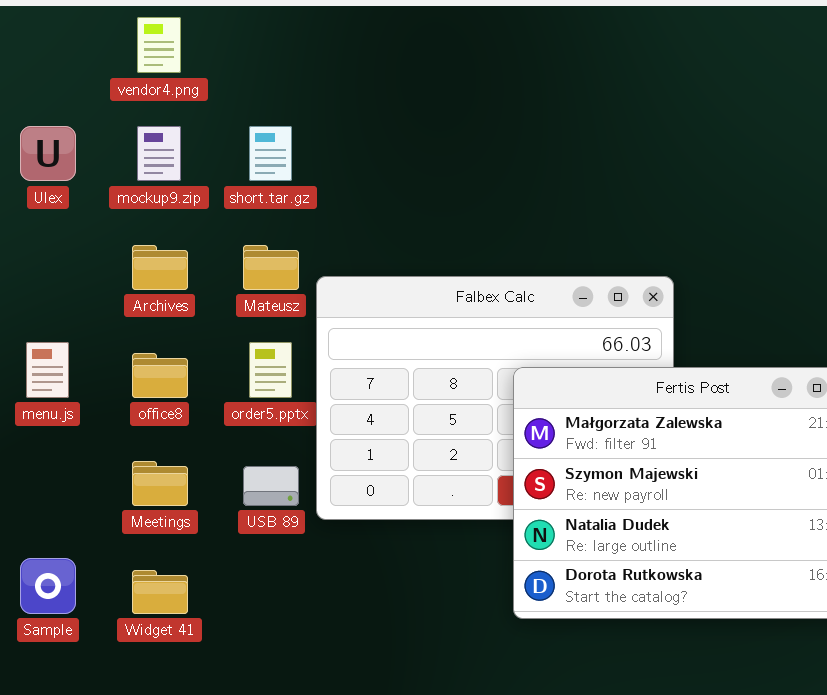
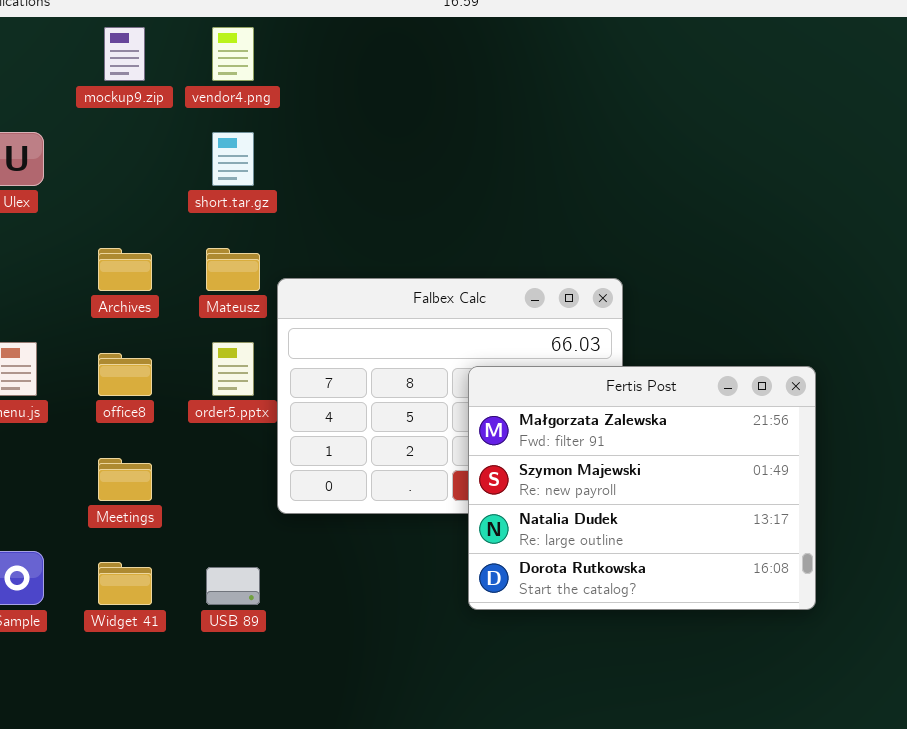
vendor4.png: [137,17,181,73] -> [212,27,254,81], moved
mockup9.zip: [137,126,181,181] -> [104,27,145,81], moved
USB 89: [243,466,299,506] -> [206,567,260,605], moved

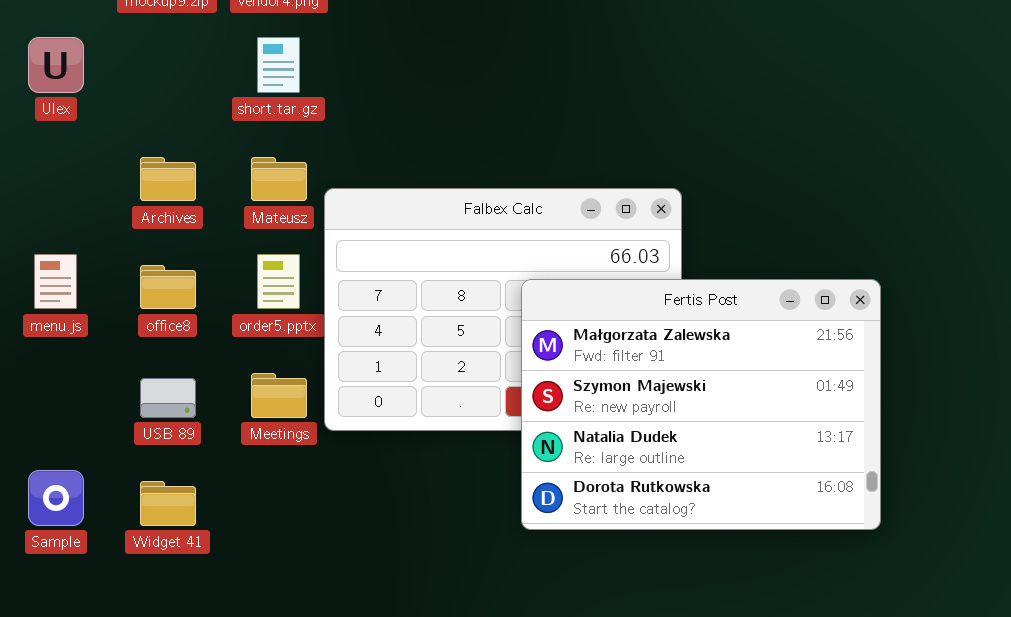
Meetings: [98,458,152,501] -> [251,373,307,418], moved
USB 89: [206,567,260,605] -> [140,378,196,418], moved

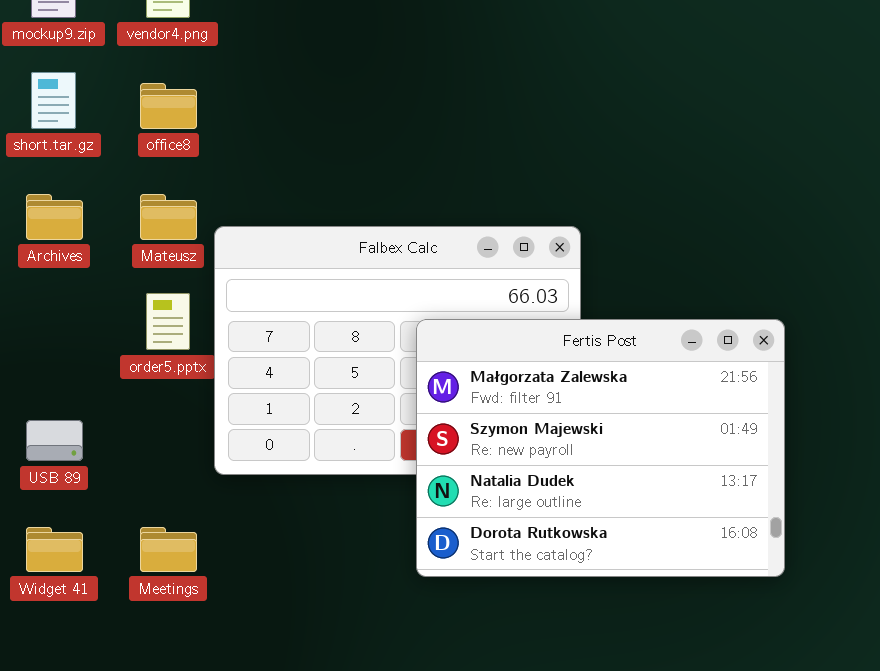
short.tar.gz: [257,37,300,93] -> [31,72,76,129], moved
office8: [140,265,196,309] -> [140,83,197,129], moved
Meetings: [251,373,307,418] -> [140,527,197,572], moved

